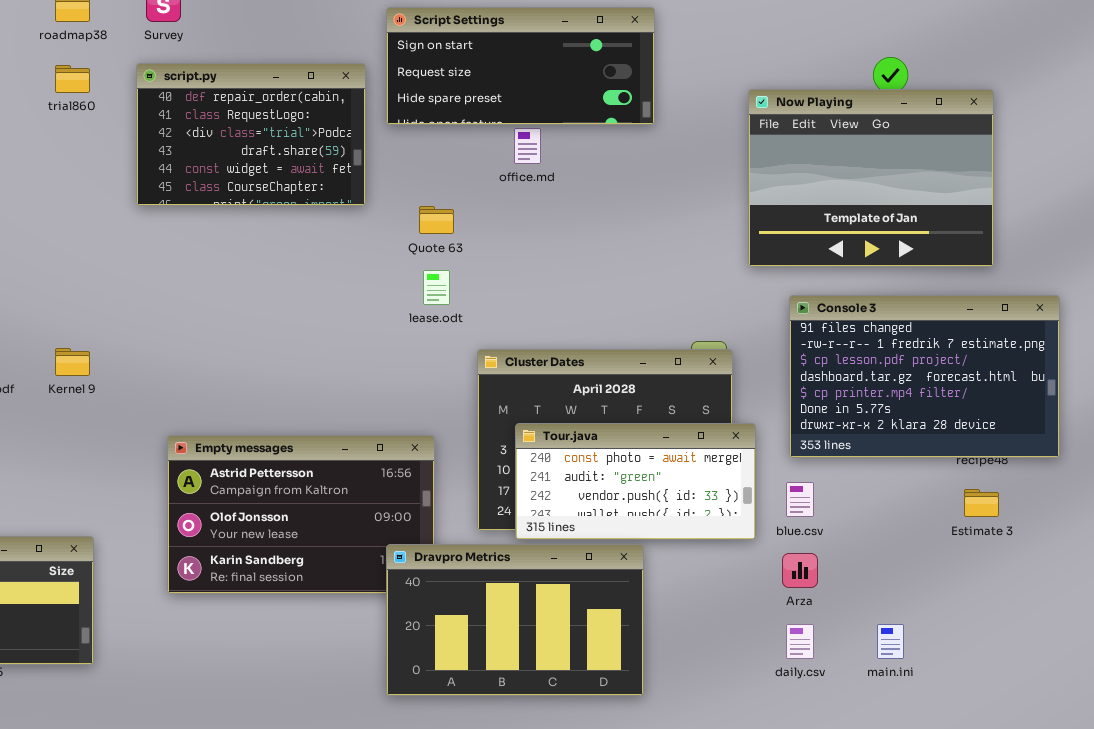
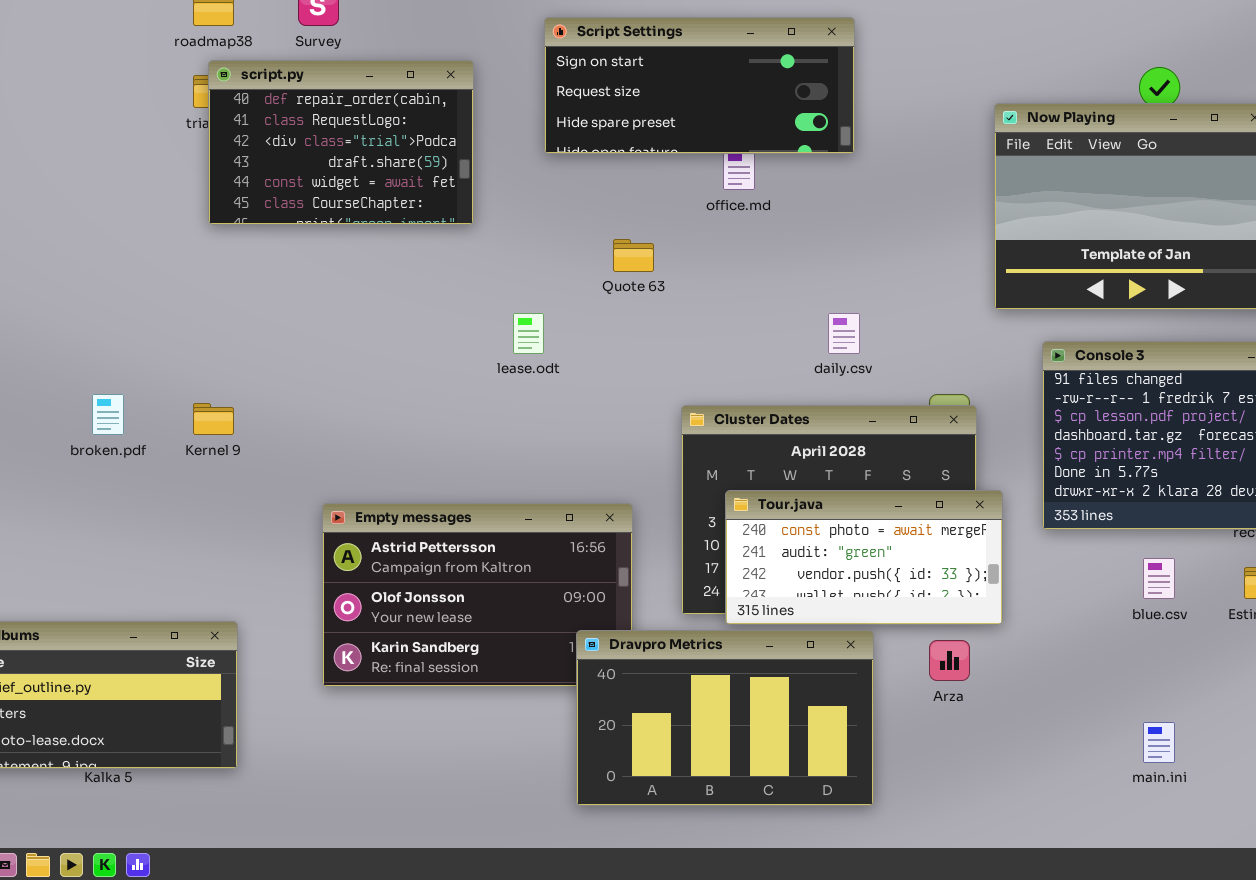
Script Settings: [386,7,655,125] -> [544,17,855,154], moved
script.py: [136,63,366,206] -> [208,60,474,225], moved
lease.odt: [423,270,450,305] -> [513,313,544,354], moved
blue.csv: [786,482,814,517] -> [1143,558,1175,599], moved
Arza: [782,553,818,588] -> [929,640,970,681], moved
daily.csv: [786,624,814,659] -> [828,313,860,354], moved

